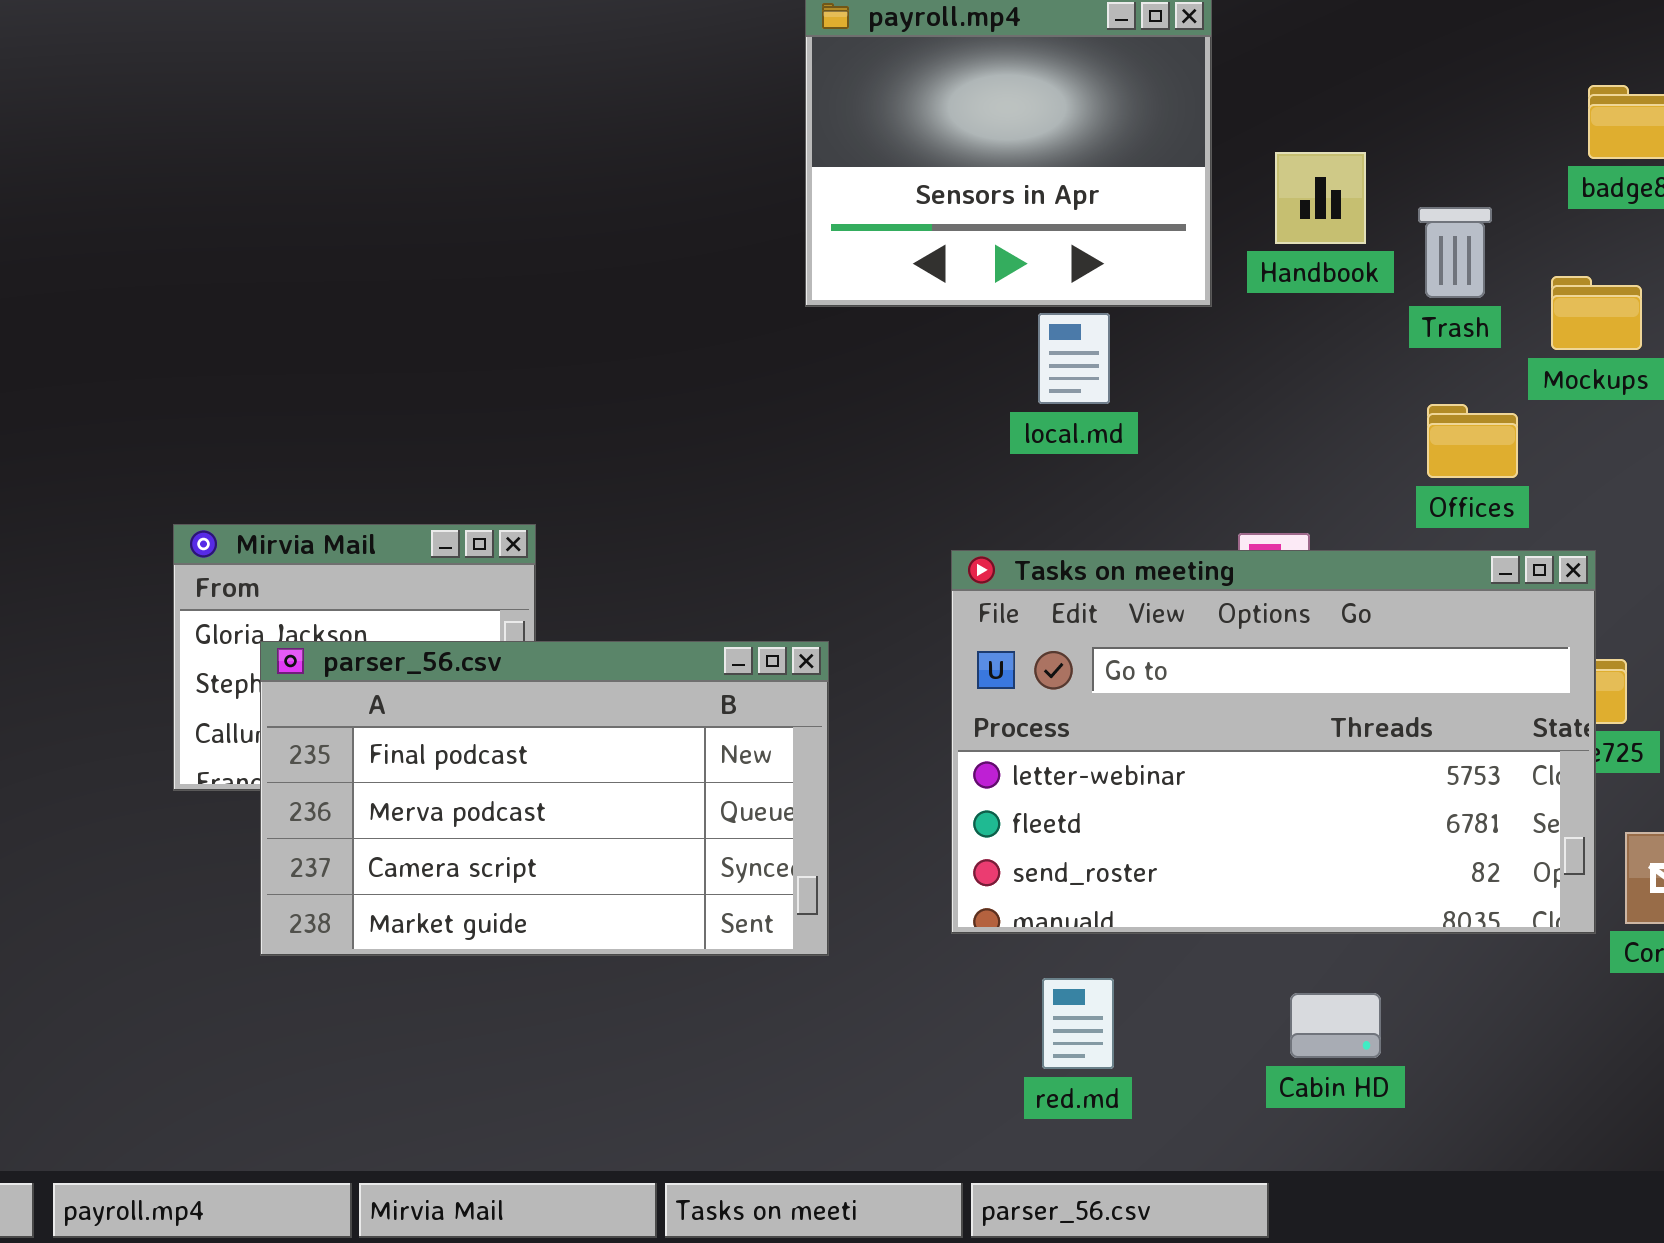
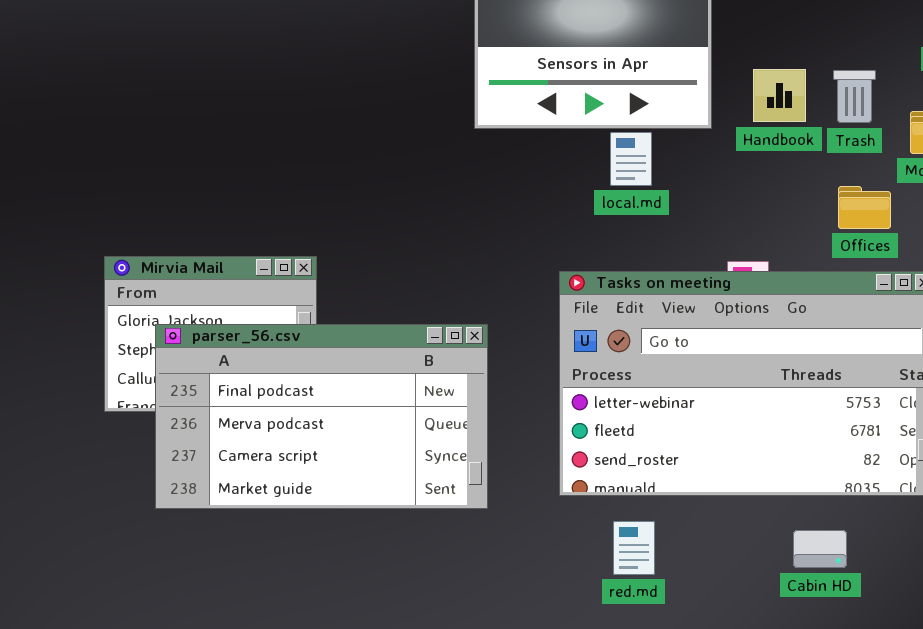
Handbook: [1275,152,1366,244] -> [753,69,806,122], moved
Cabin HD: [1290,993,1381,1058] -> [793,530,847,568], moved

